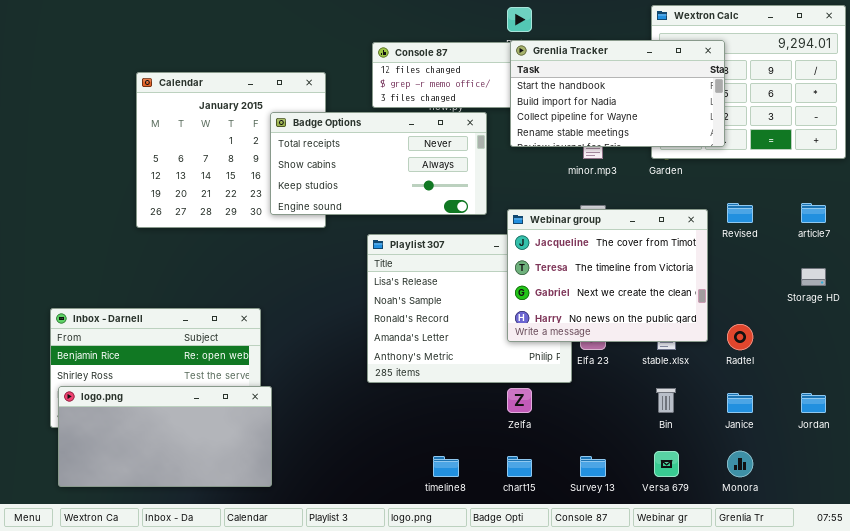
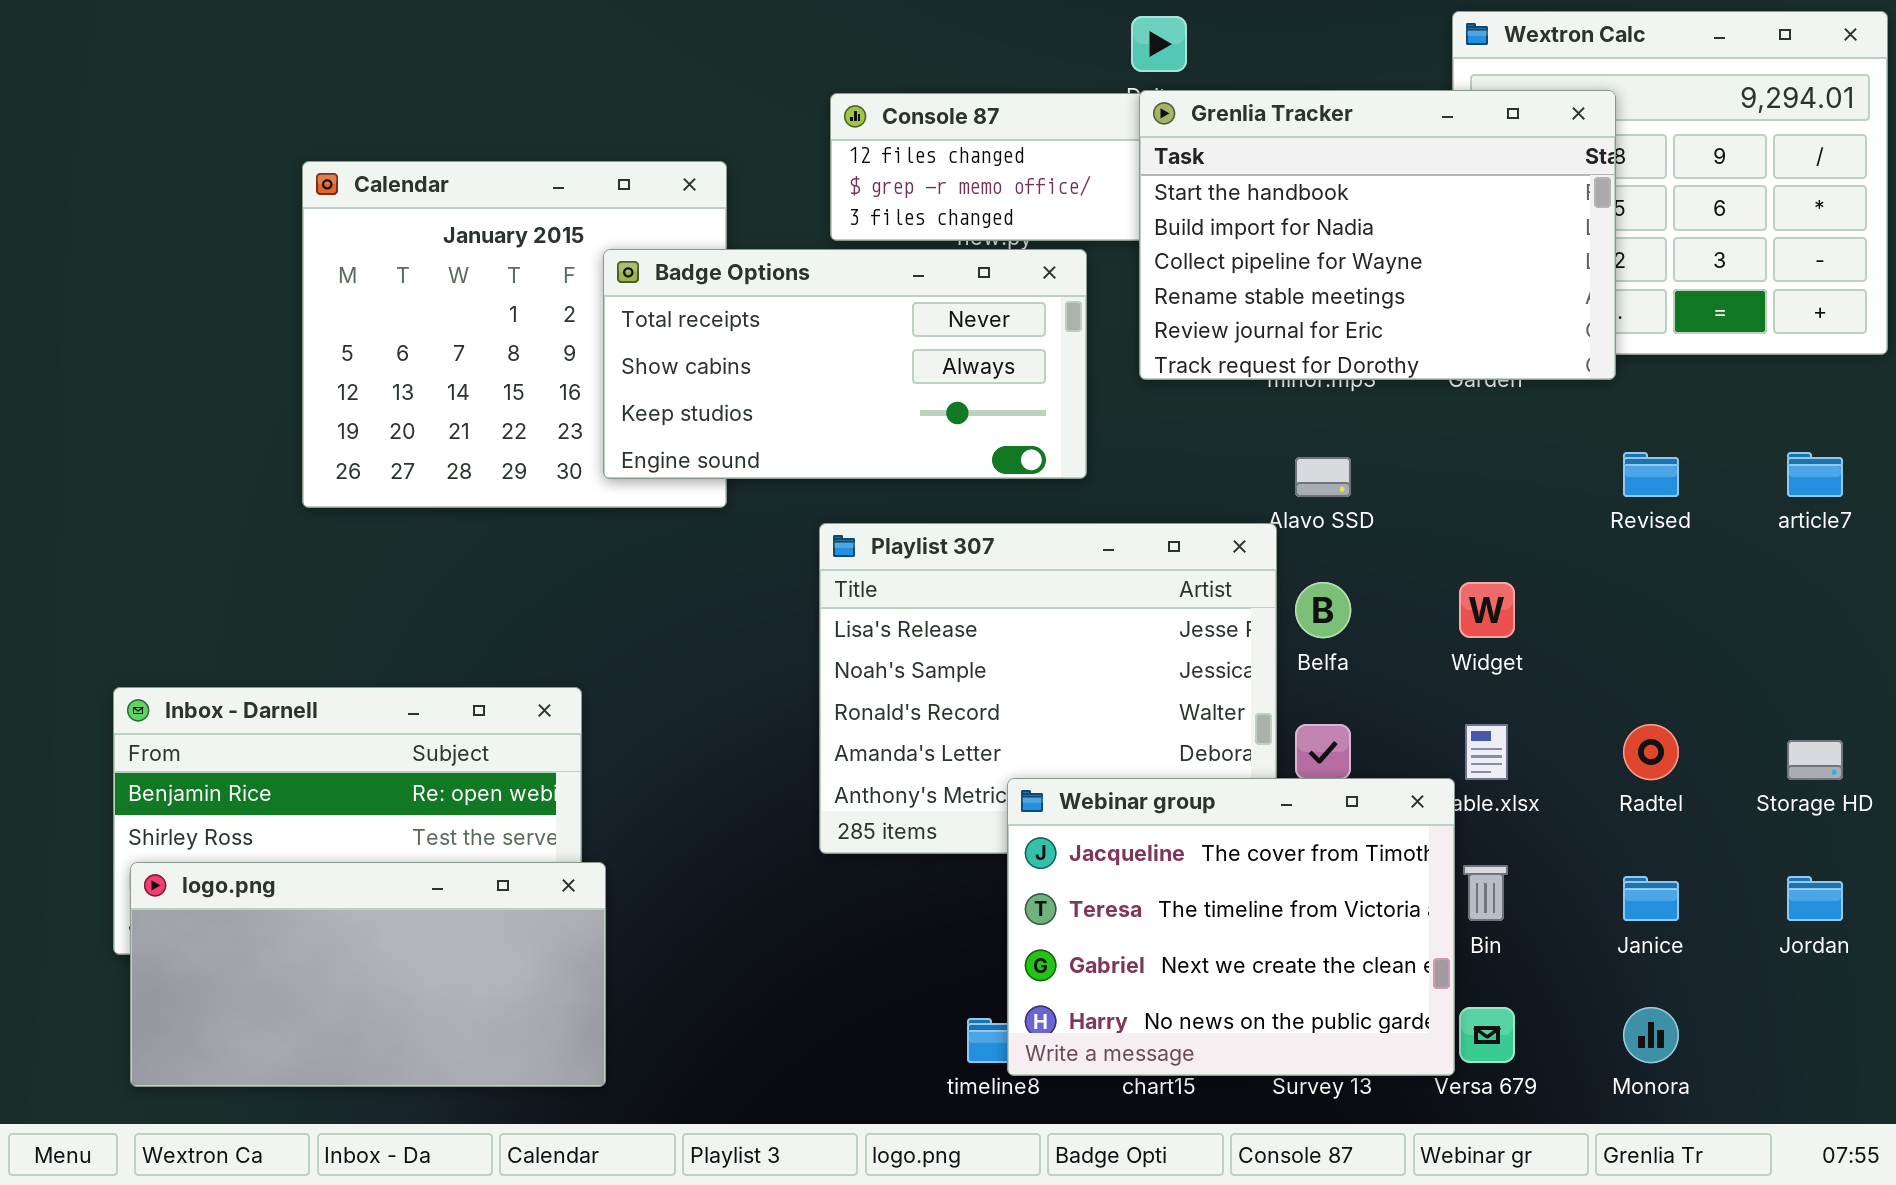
Grenlia Tracker: [510,40,725,147] -> [1139,90,1616,380], resized
Webinar group: [507,209,708,342] -> [1007,778,1455,1076], moved
Storage HD: [801,268,826,286] -> [1787,740,1843,780], moved

